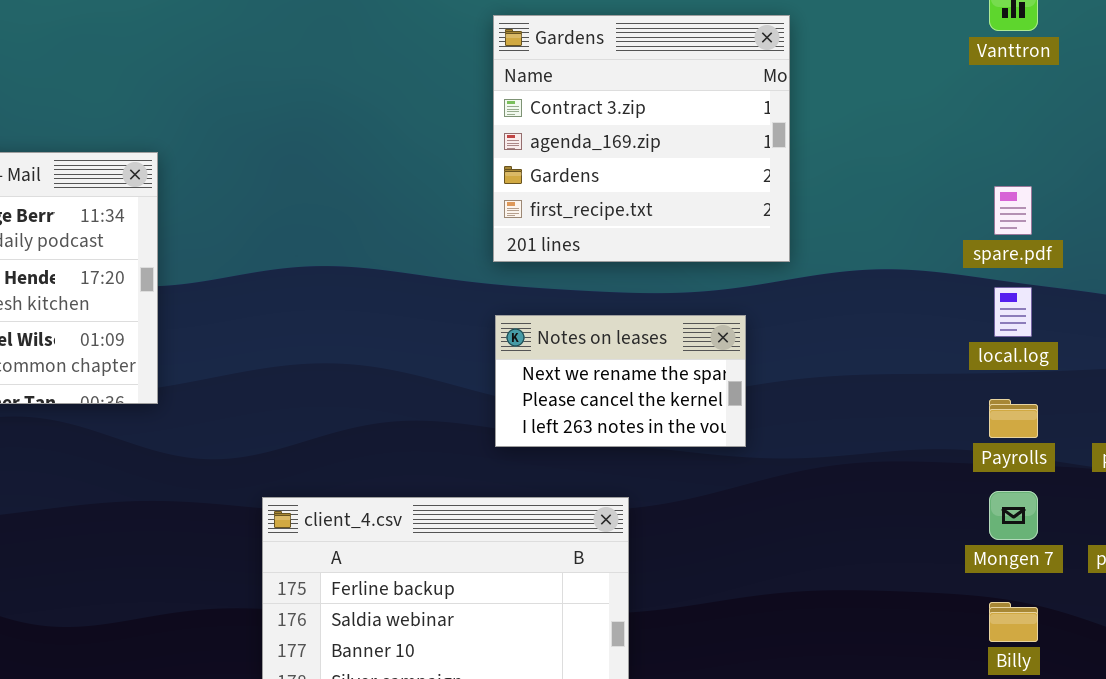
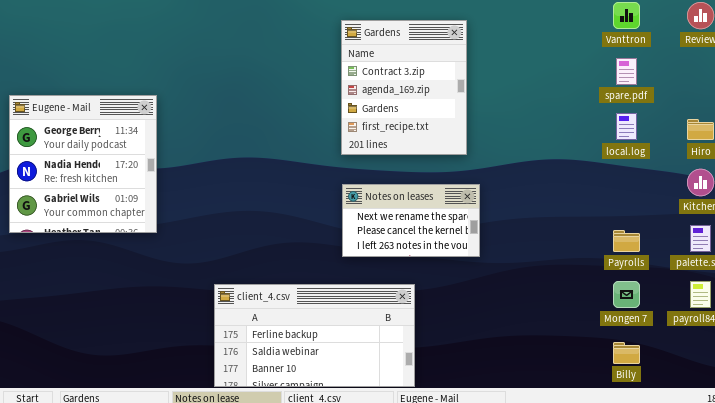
Gardens: [493,15,790,262] -> [341,20,467,155], resized
spare.pdf: [994,186,1032,235] -> [616,58,637,85], moved
local.log: [994,287,1032,337] -> [616,113,637,140], moved

